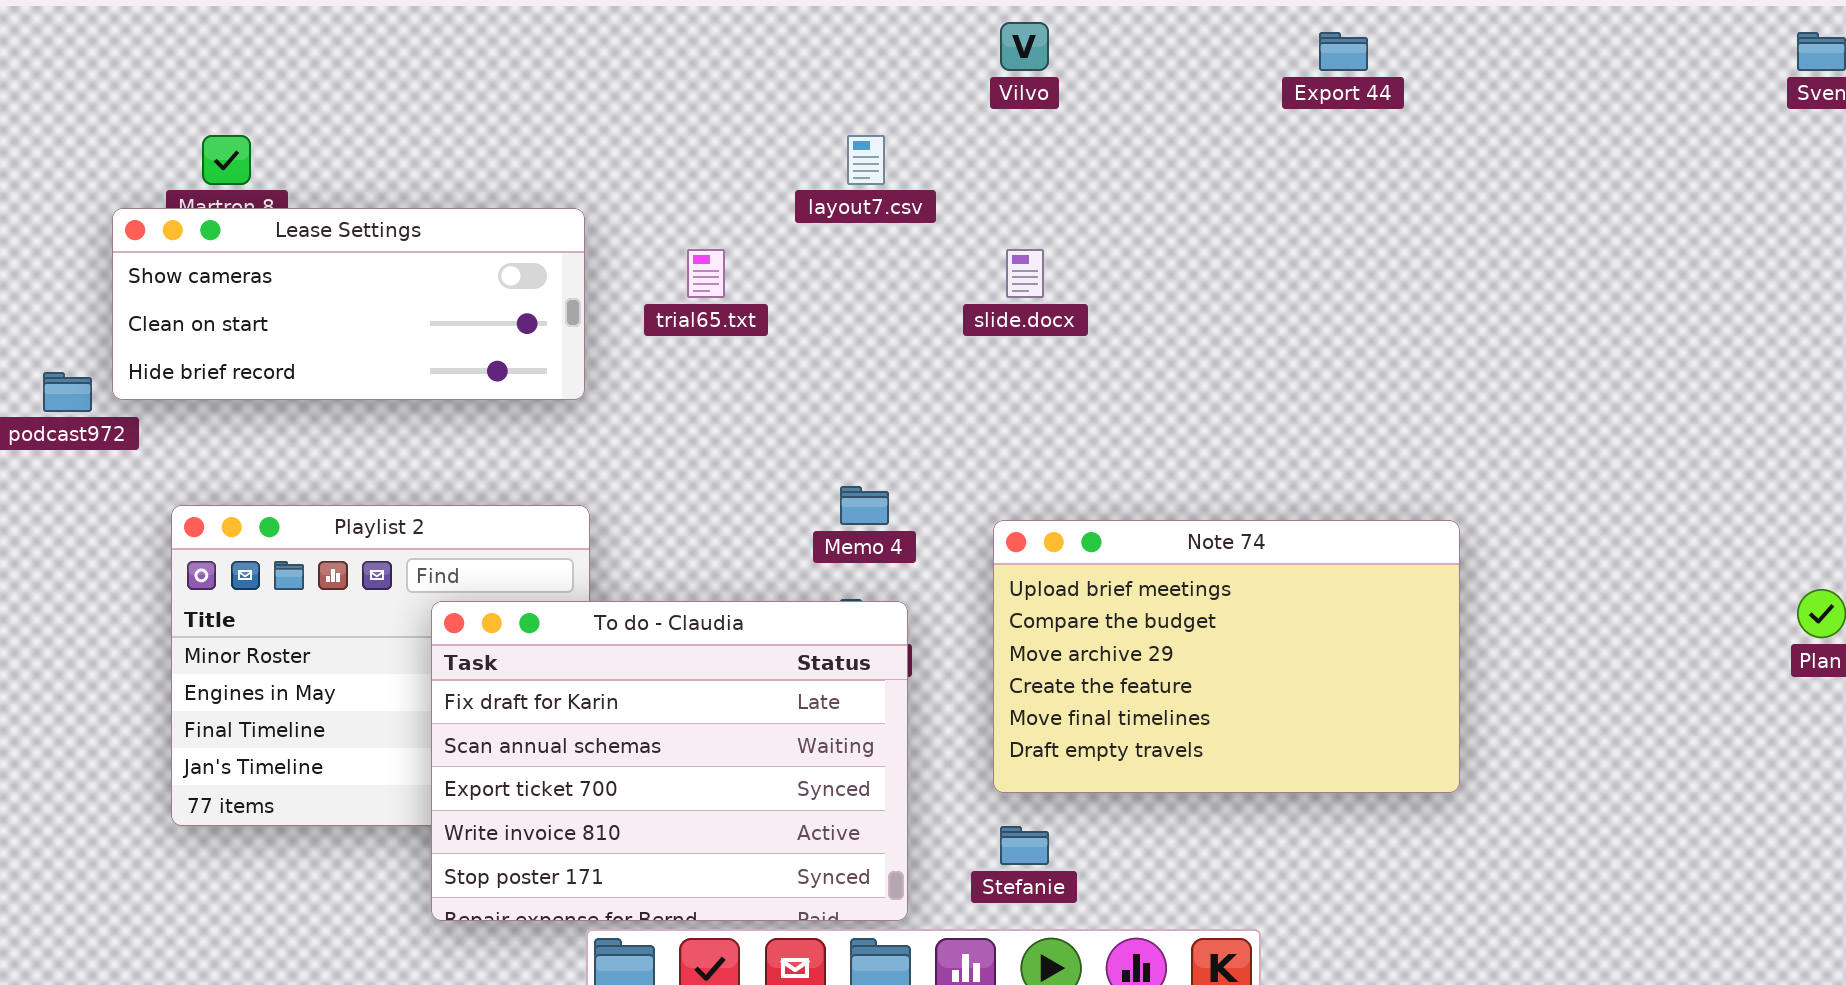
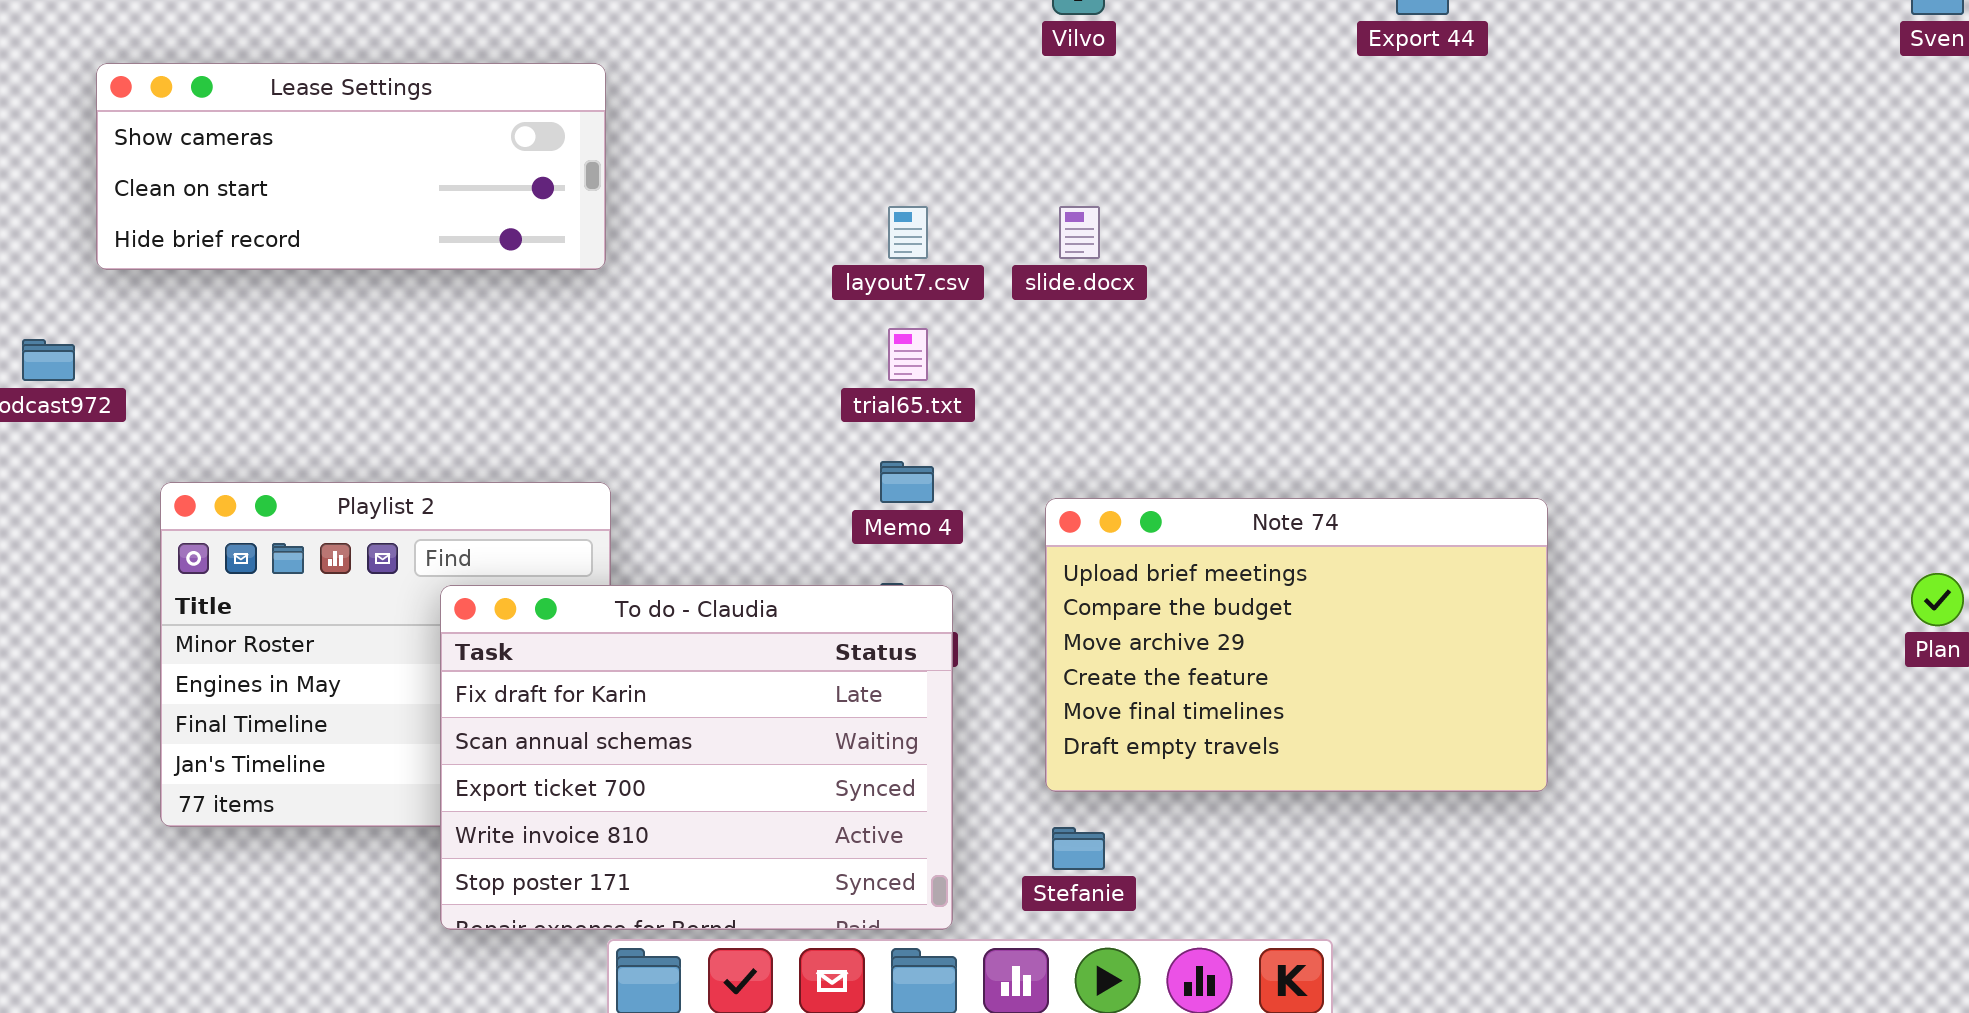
layout7.csv: [847,135,885,185] -> [888,206,928,259], moved
Lease Settings: [112,208,585,400] -> [96,63,606,270], moved
trial65.txt: [687,249,725,298] -> [888,328,928,381], moved

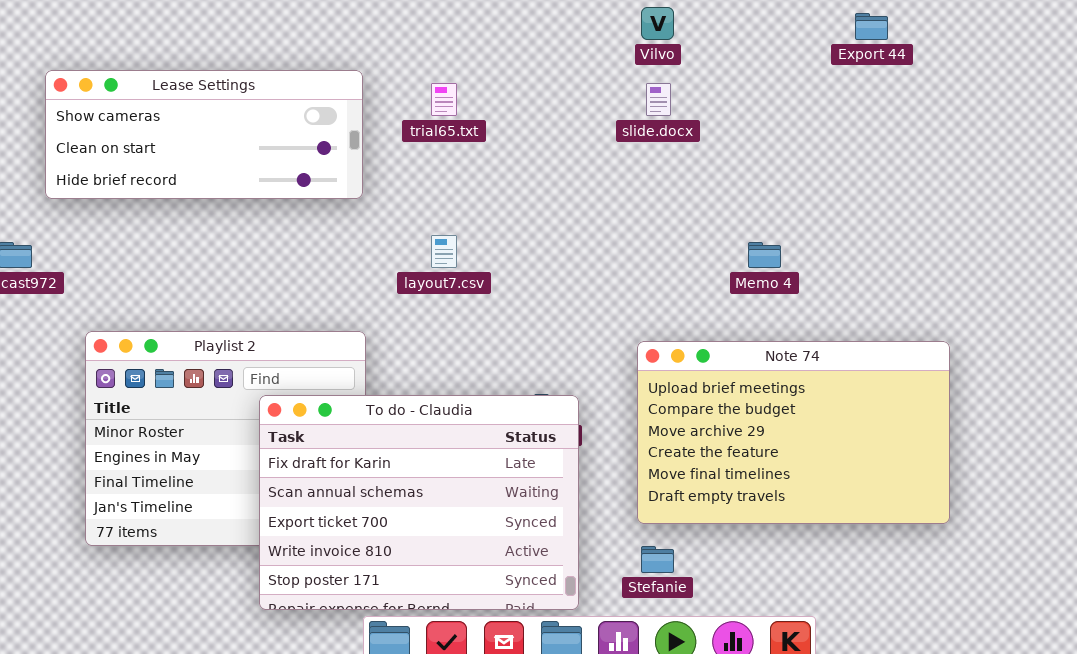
layout7.csv: [888,206,928,259] -> [431,235,457,268], moved
slide.docx: [1059,206,1100,259] -> [646,83,671,116], moved
trial65.txt: [888,328,928,381] -> [431,83,457,116], moved
Memo 4: [880,461,934,503] -> [748,242,781,268], moved

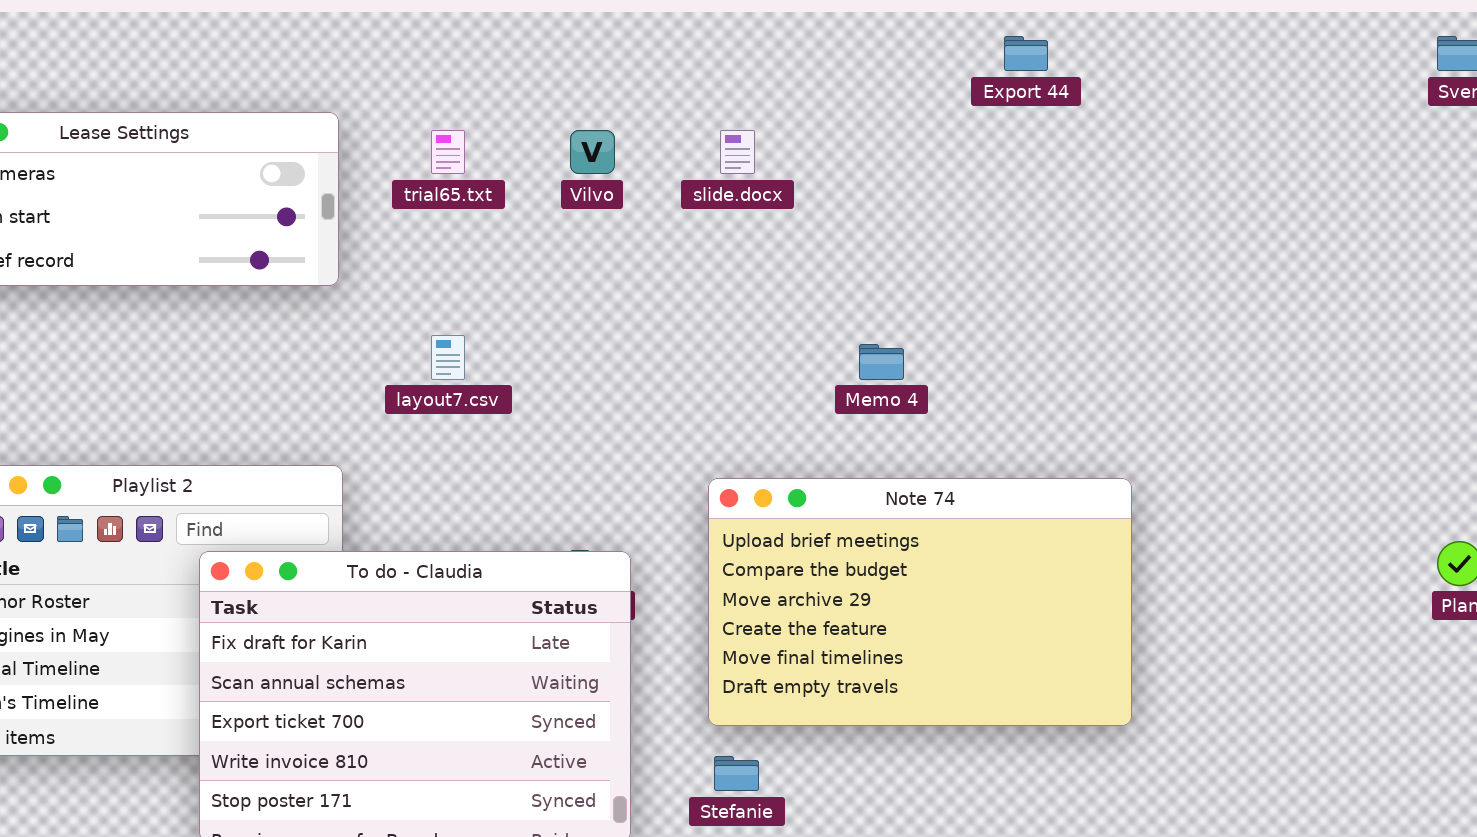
Vilvo: [641,7,674,40] -> [570,130,615,174], moved

